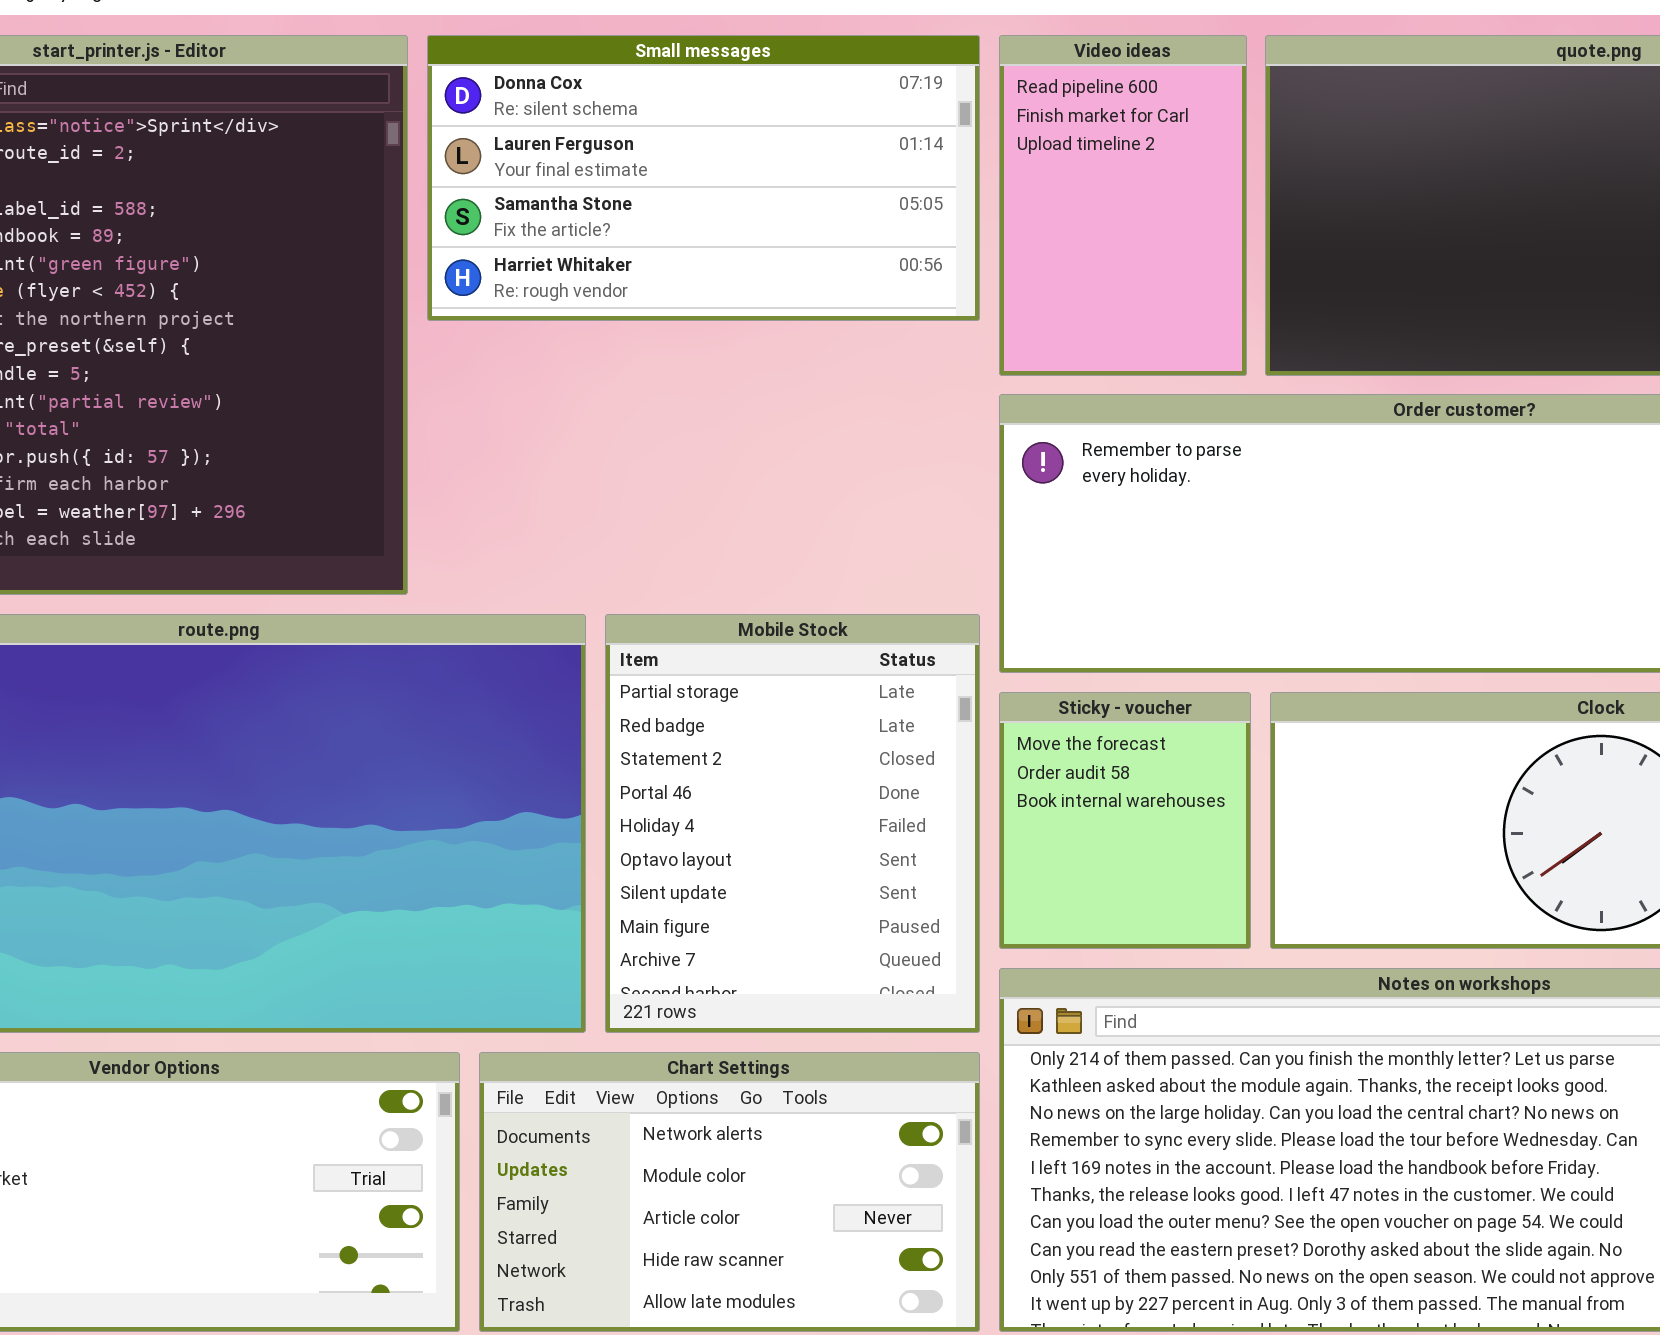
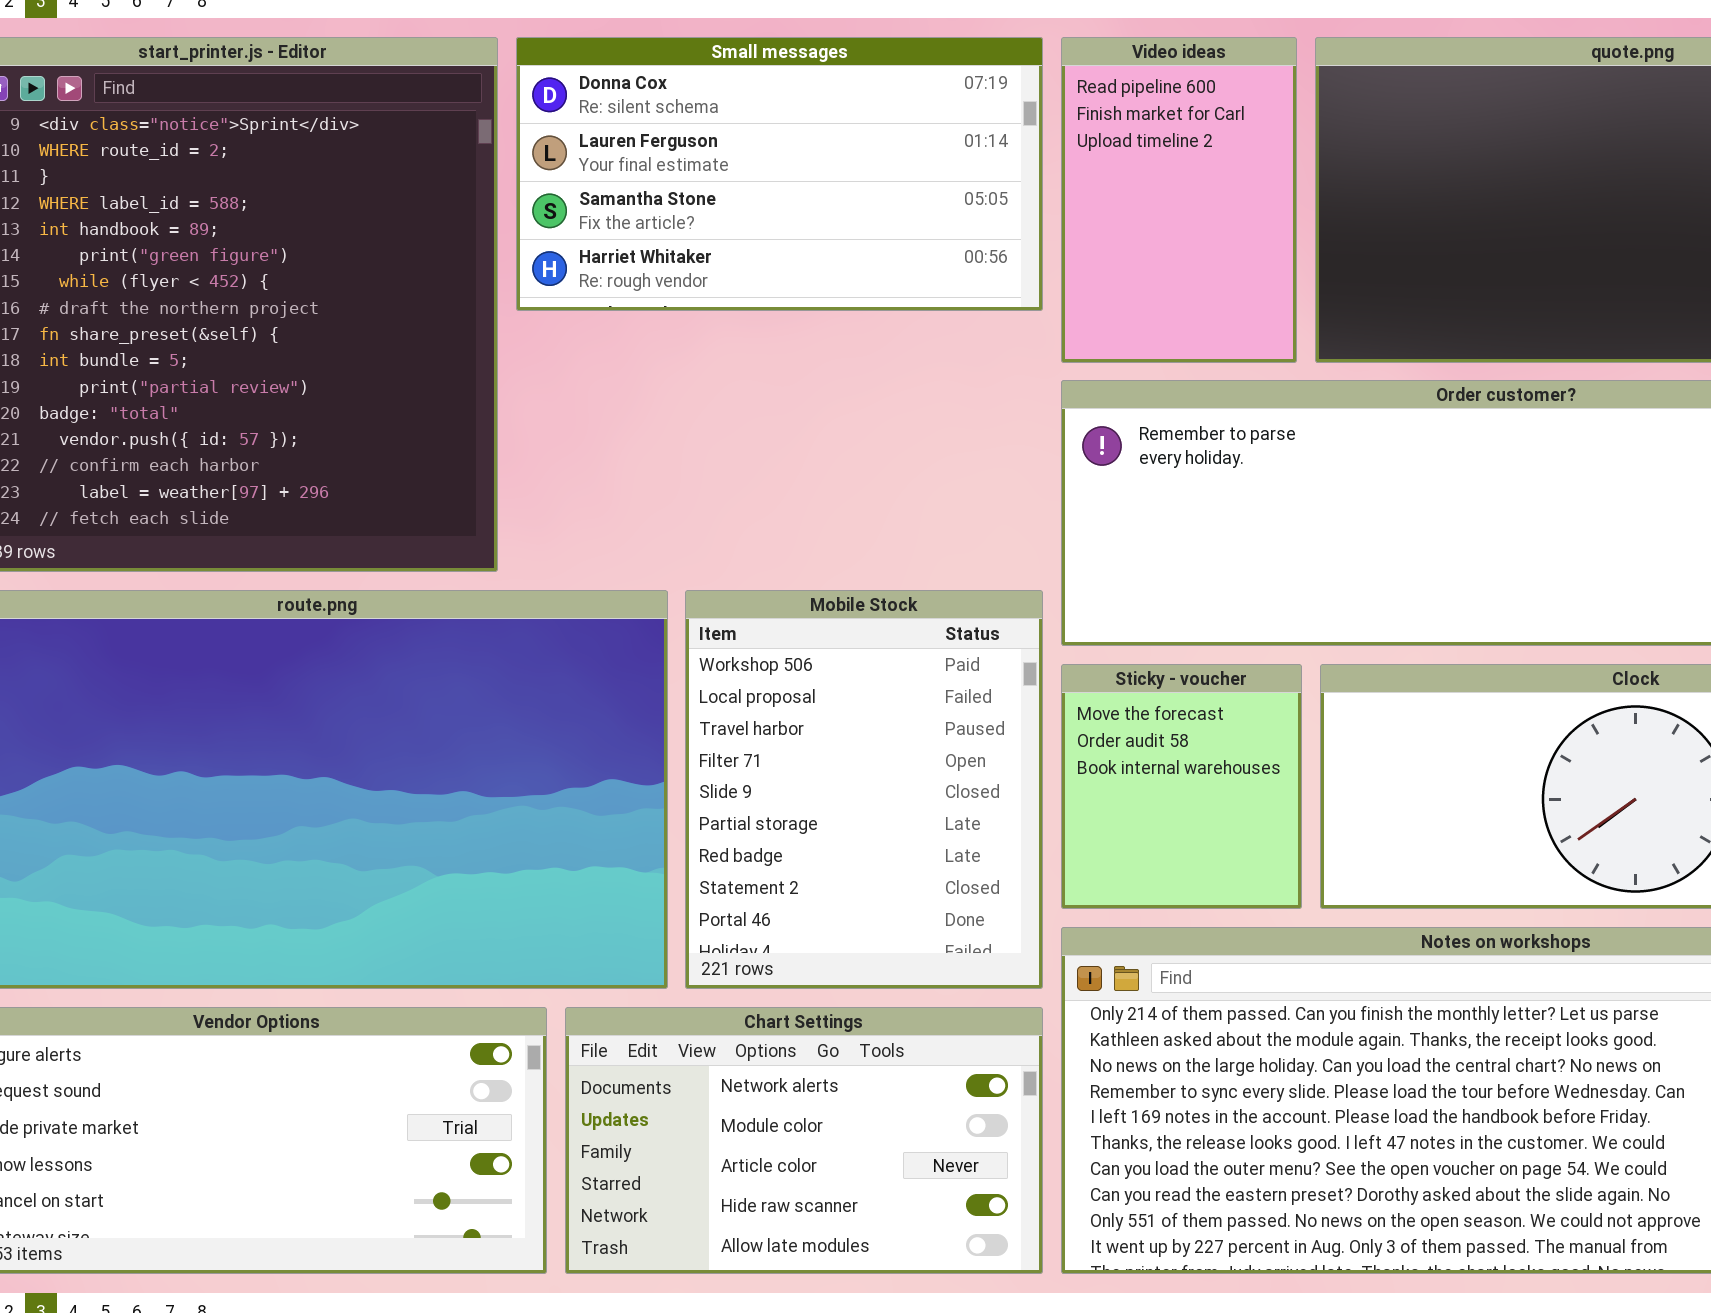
Mobile Stock: [605,614,980,1033] -> [685,590,1043,989], scrolled up 5 rows

